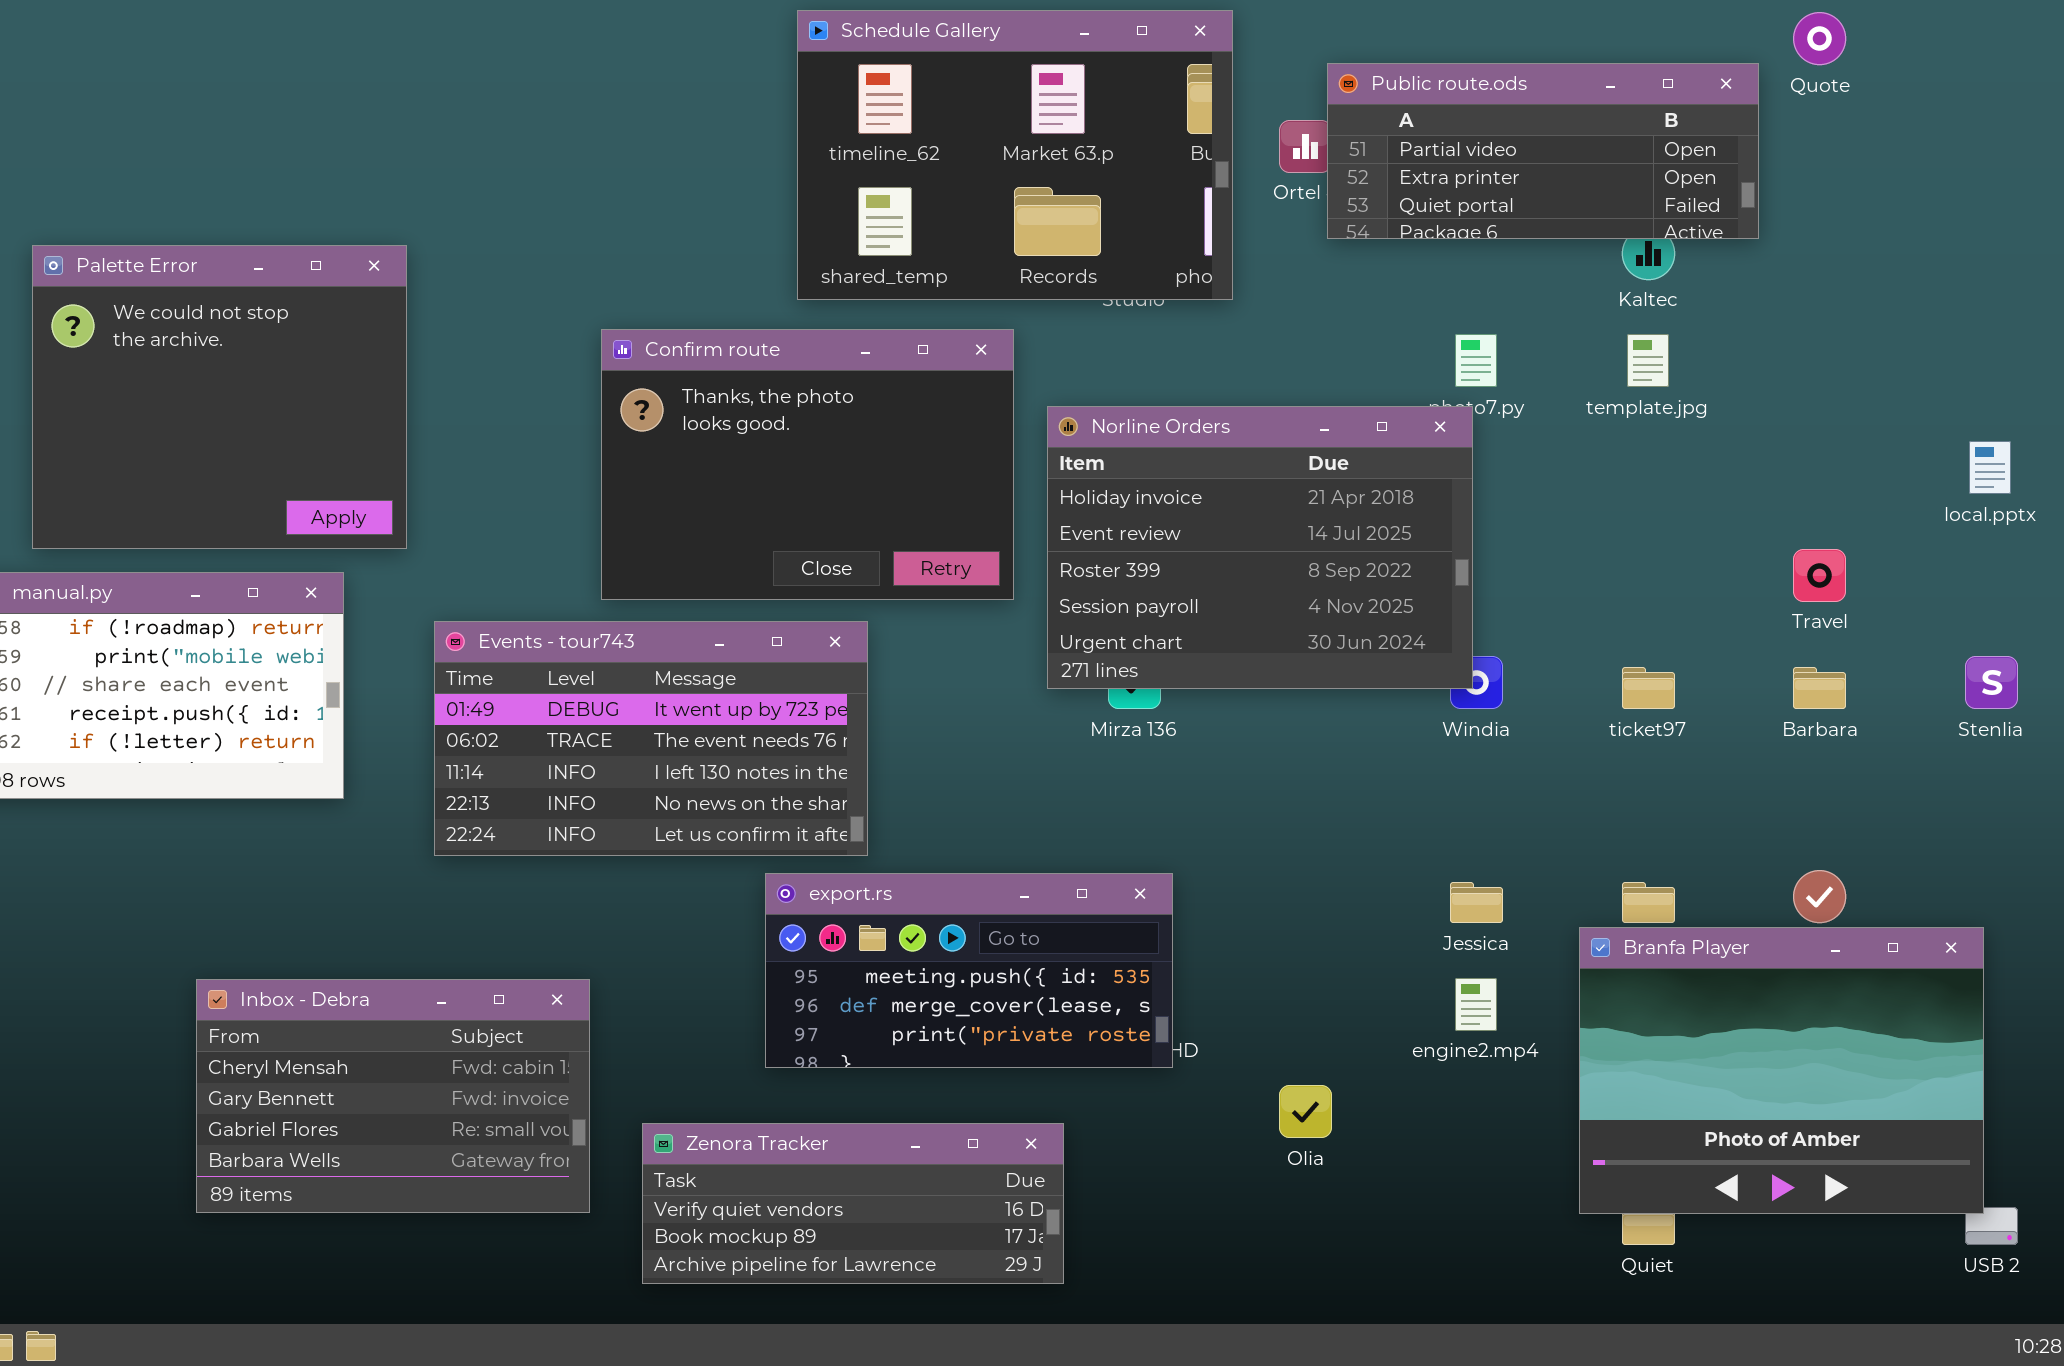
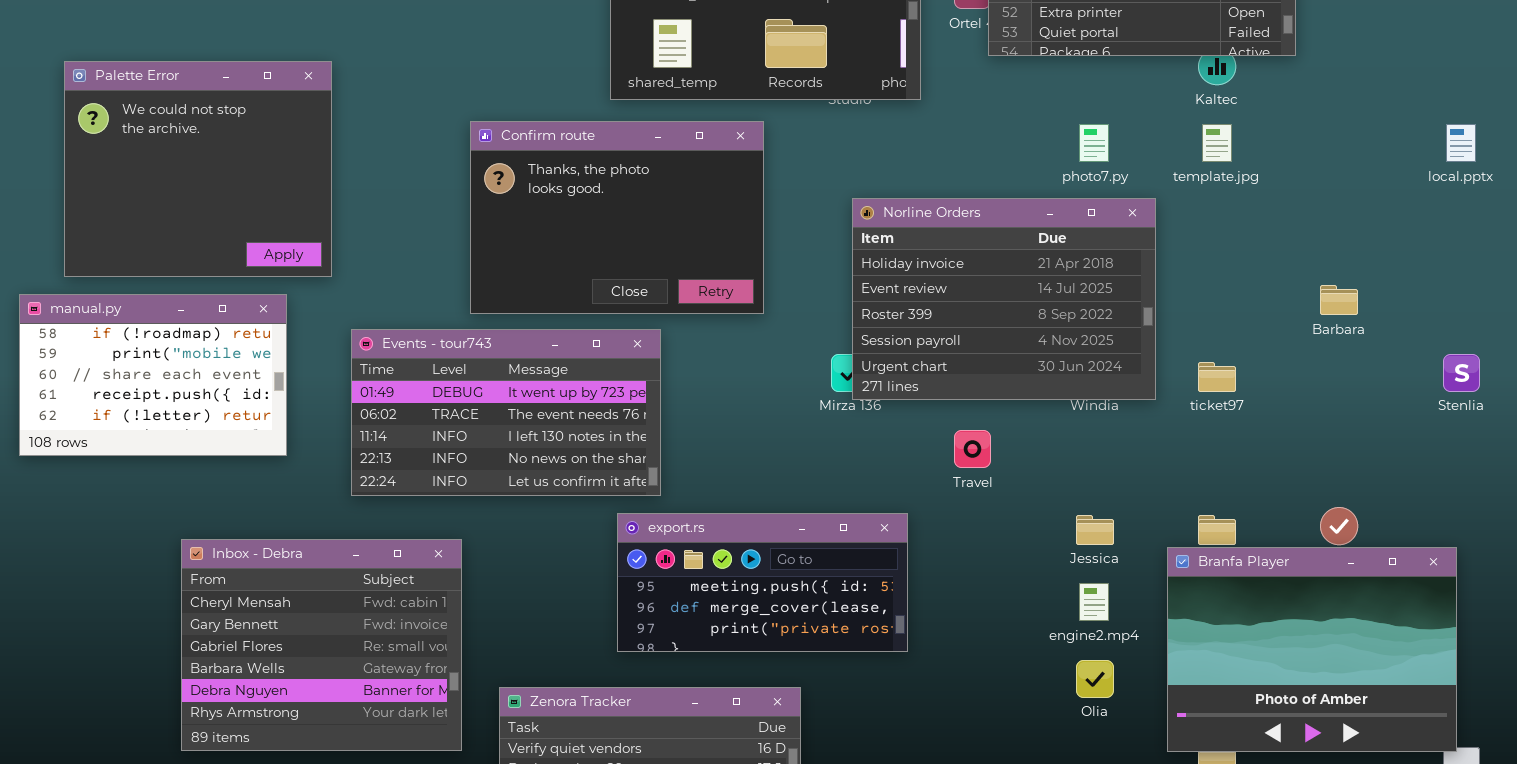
Norline Orders: [1047,406,1473,689] -> [852,198,1156,400], moved
local.pptx: [1969,441,2011,494] -> [1446,124,1476,162], moved
Travel: [1793,549,1846,602] -> [954,430,991,468], moved
Barbara: [1793,667,1846,709] -> [1320,285,1358,315], moved
export.rs: [765,873,1173,1068] -> [617,513,908,652], moved
Inbox - Debra: [196,979,590,1213] -> [181,539,462,751], resized
Olia: [1279,1085,1332,1138] -> [1076,660,1114,698], moved

